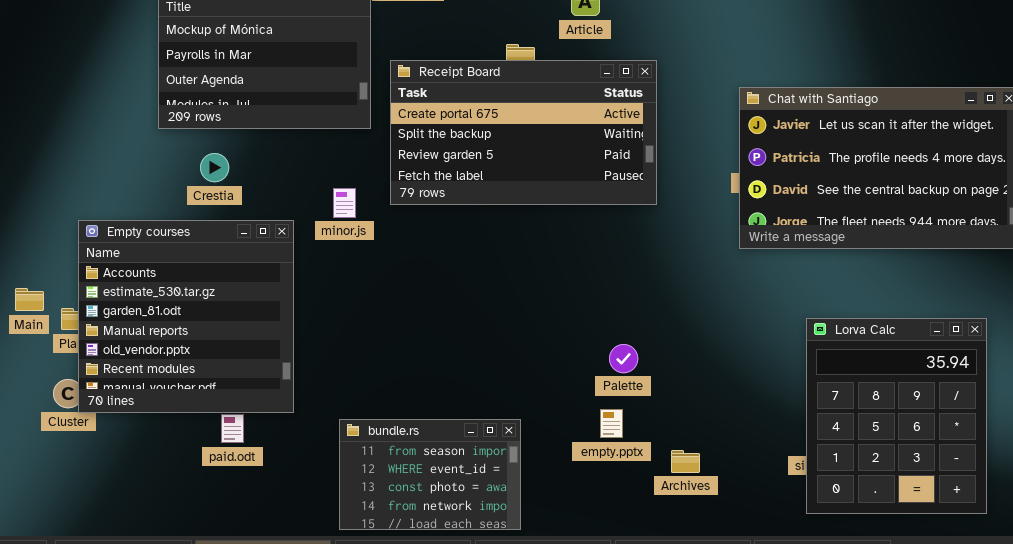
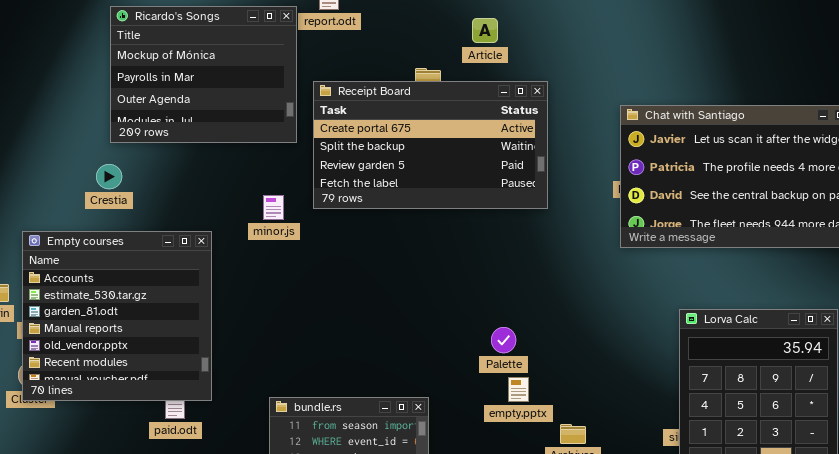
Crestia: [200,153,229,182] -> [96,164,122,189], moved
Empty courses: [78,220,294,413] -> [22,231,212,401], moved
Palette: [609,344,638,373] -> [491,327,516,353], moved
empty.pptx: [600,409,623,438] -> [508,377,529,402], moved

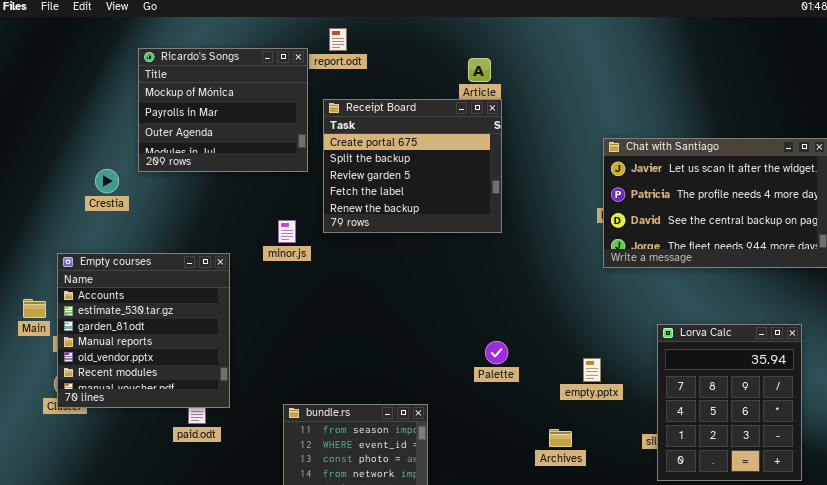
Receipt Board: [313,81,548,209] -> [323,99,502,233], resized
Crestia: [96,164,122,189] -> [95,169,119,193], moved
empty.pptx: [508,377,529,402] -> [583,358,601,382], moved

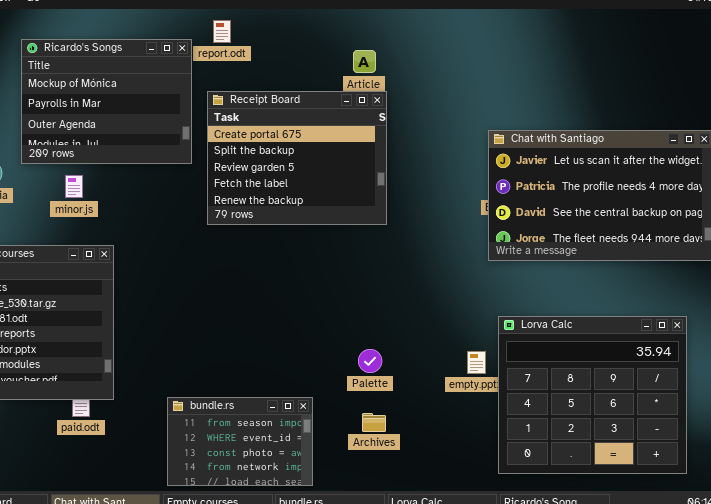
minor.js: [278,220,296,243] -> [65,175,83,198], moved
Lorva Calc: [657,324,802,481] -> [498,316,687,474], resized
Palette: [485,341,508,364] -> [358,349,382,373], moved
Archives: [549,429,572,447] -> [362,413,386,432], moved

